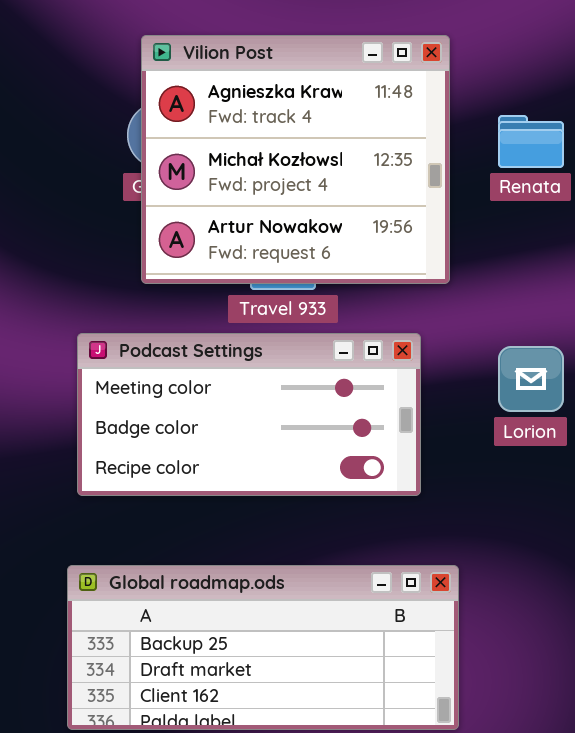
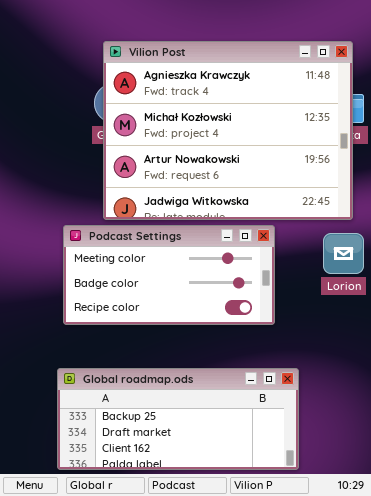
Vilion Post: [141,35,450,284] -> [103,41,353,220], resized

